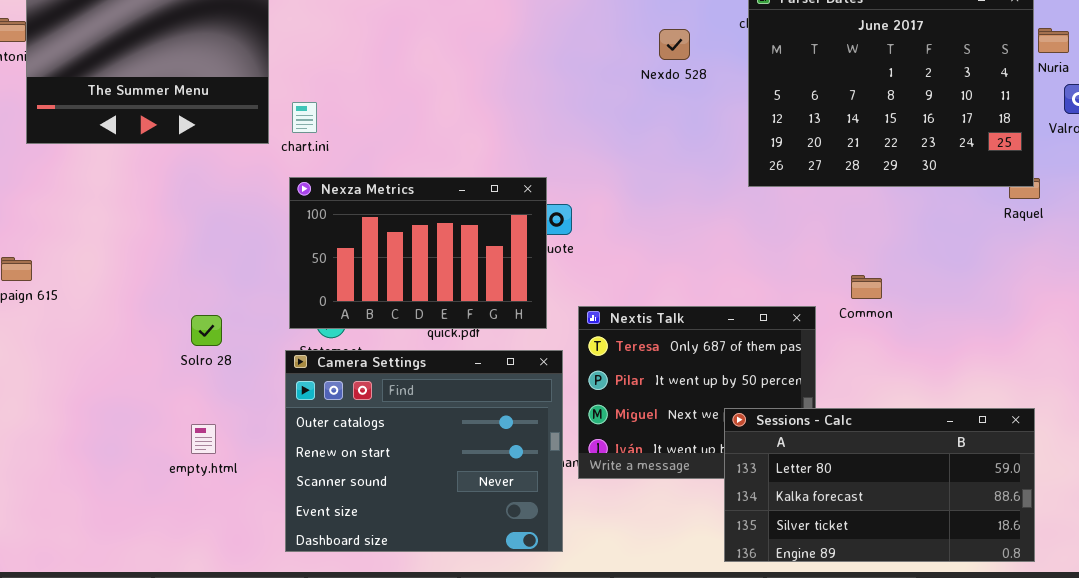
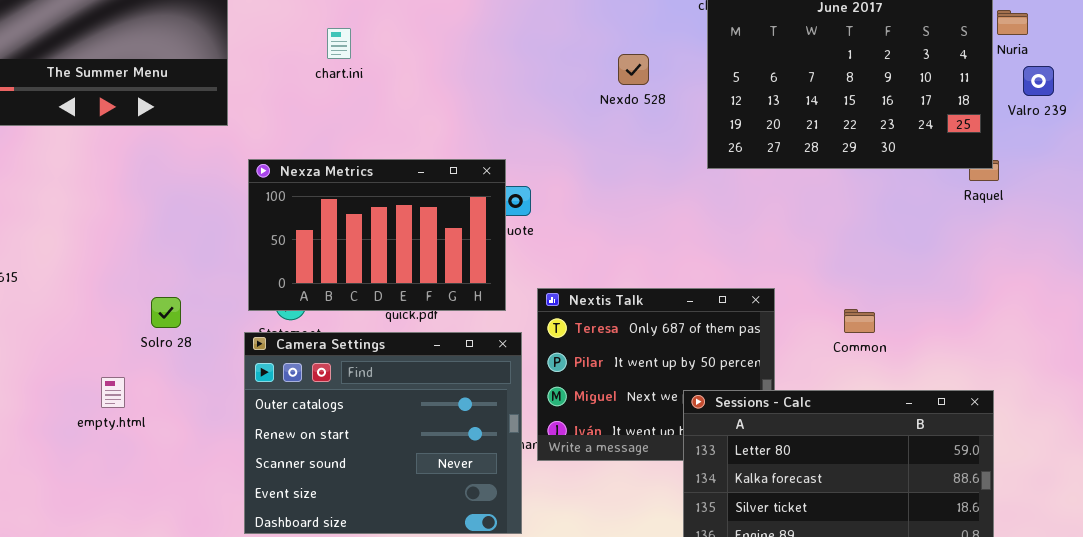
Nexdo 528: [659,29,690,60] -> [618,54,649,85], moved
chart.ini: [292,102,317,133] -> [327,28,351,59], moved
Common: [851,275,882,299] -> [844,309,875,333], moved
empty.html: [191,424,216,454] -> [101,377,125,408], moved

